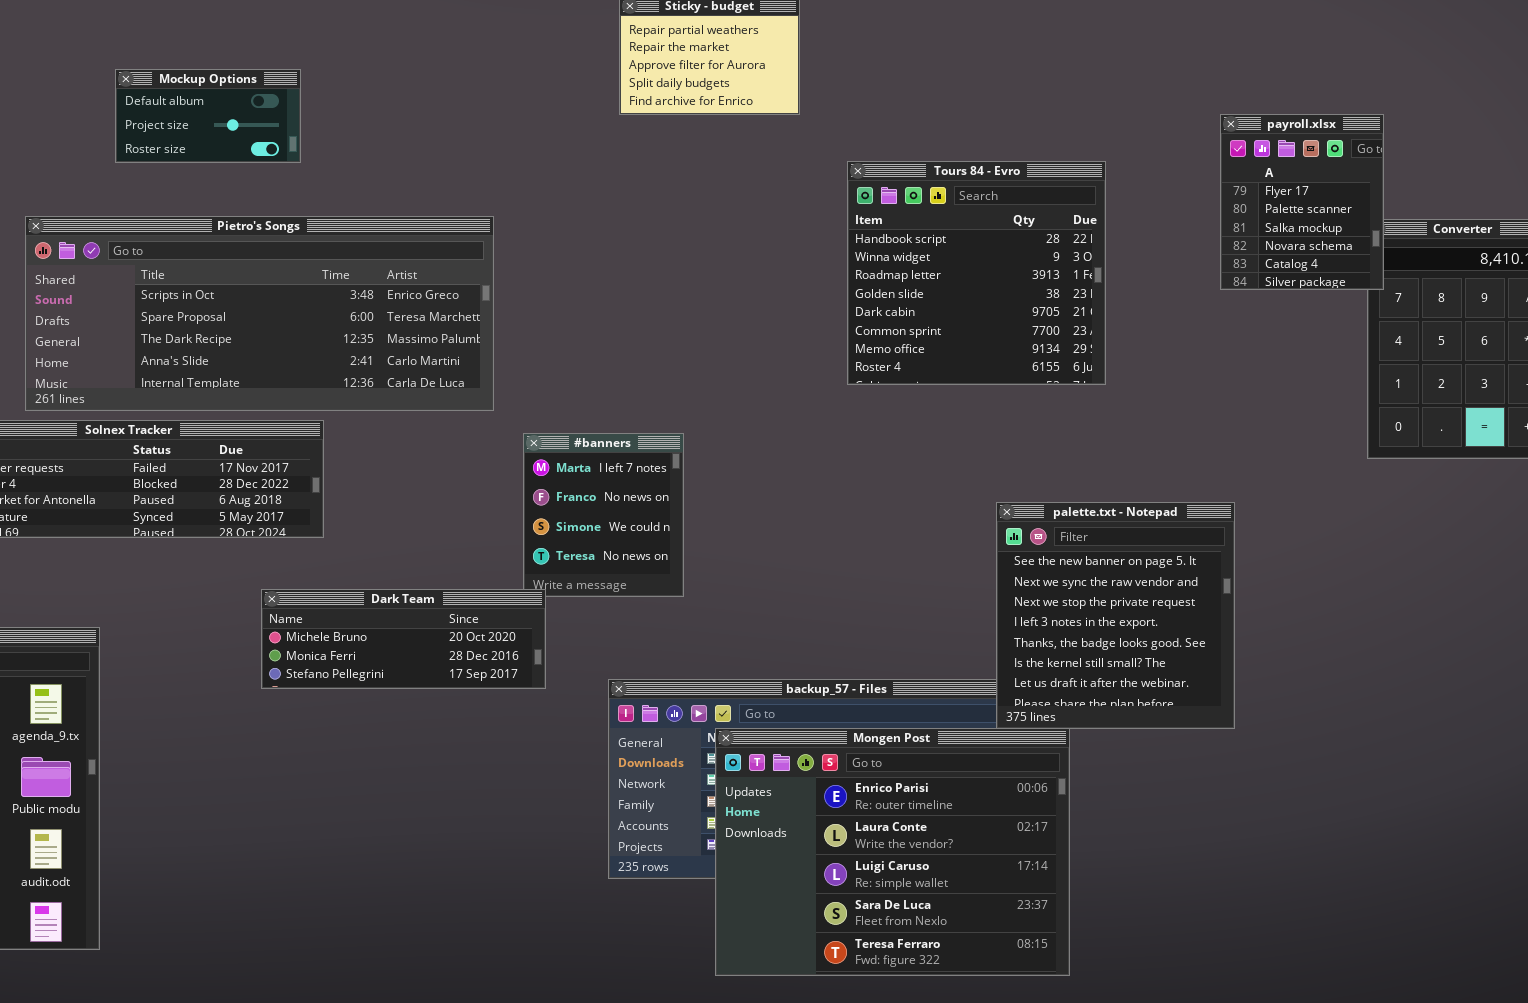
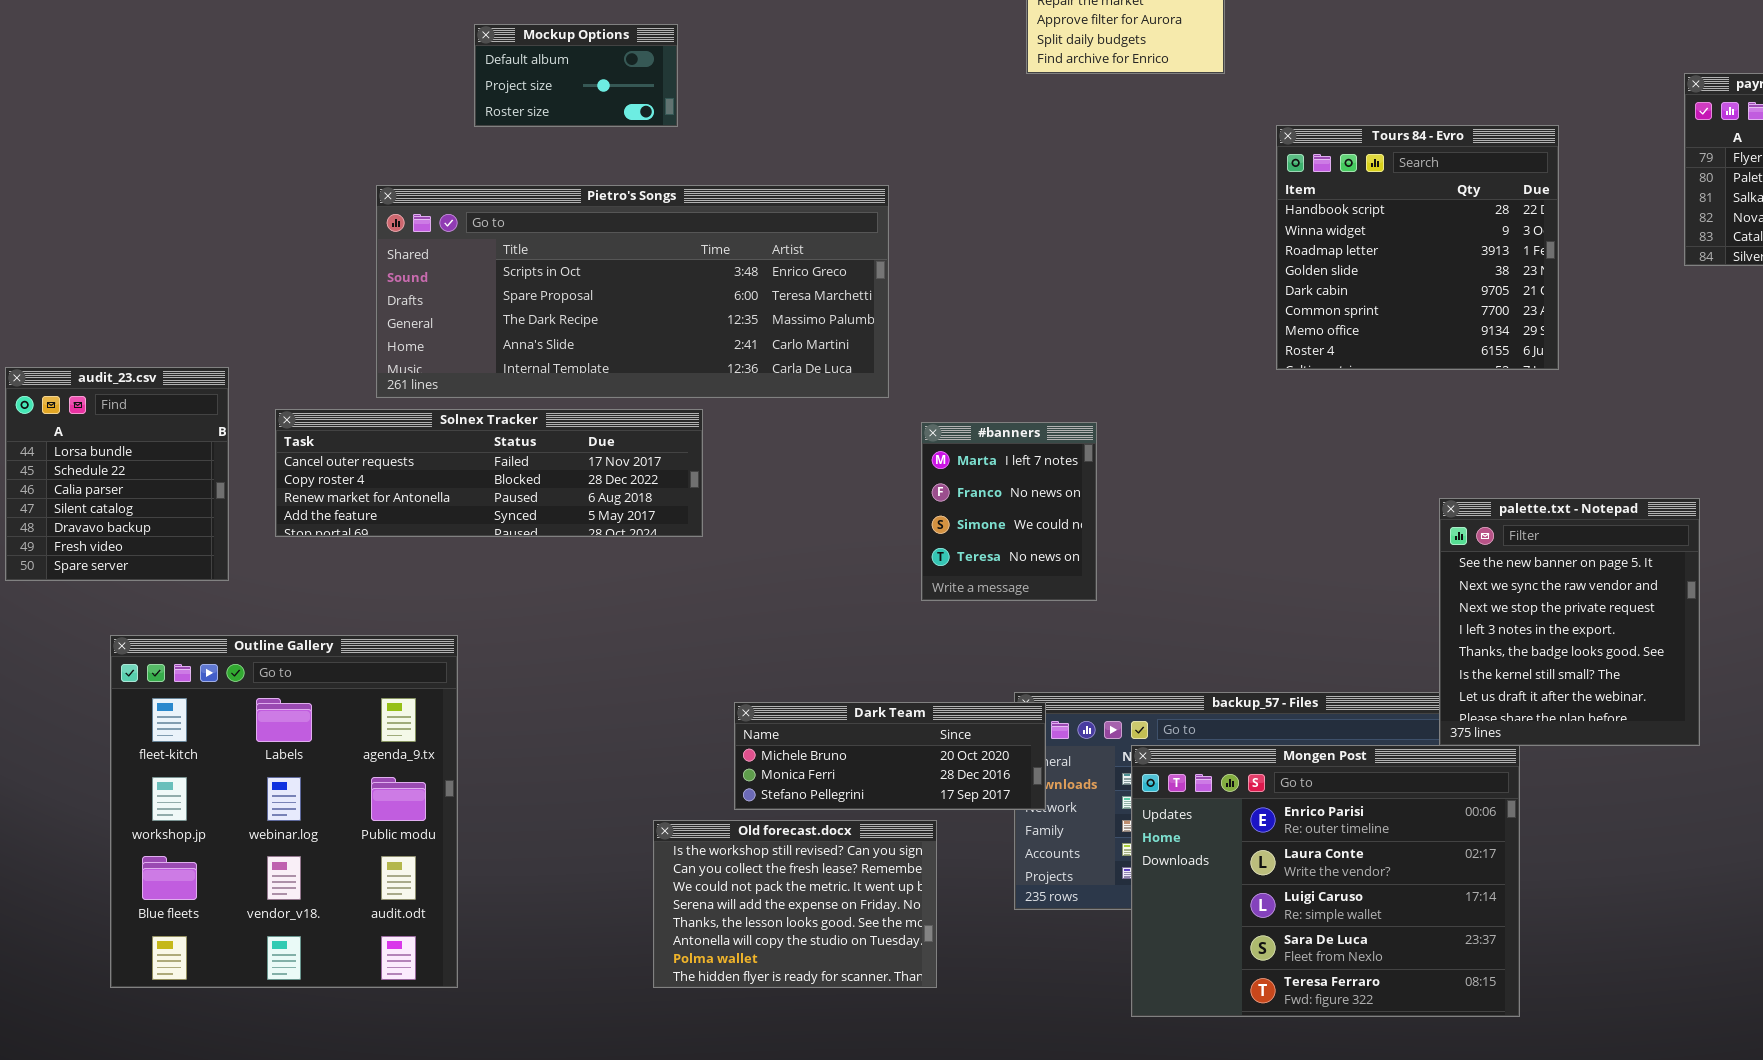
Dark Team: [261,589,546,689] -> [734,702,1046,810], moved
Old forecast.docx: none -> [653,820,937,988], opened

